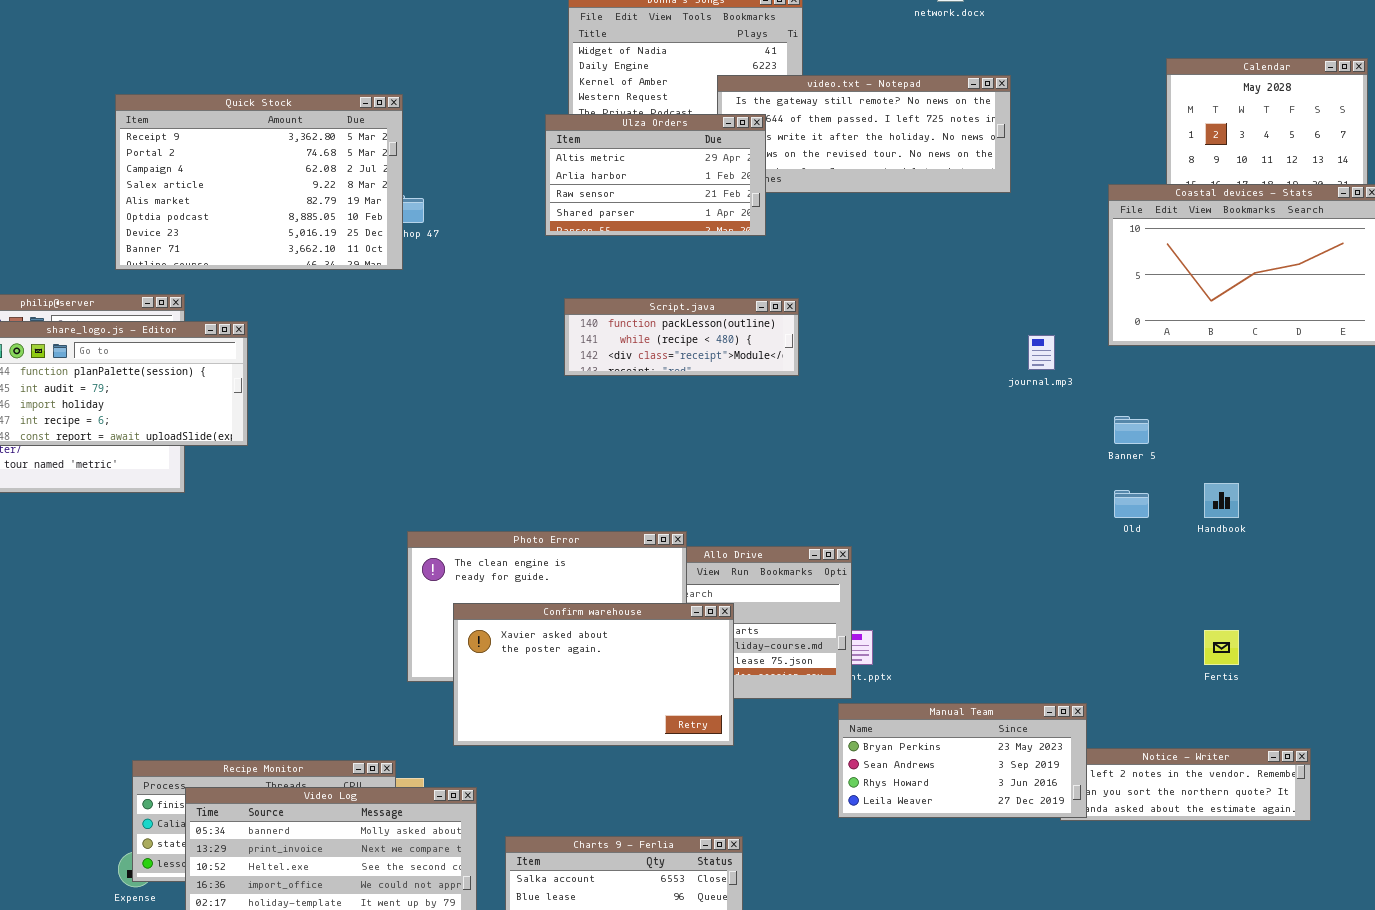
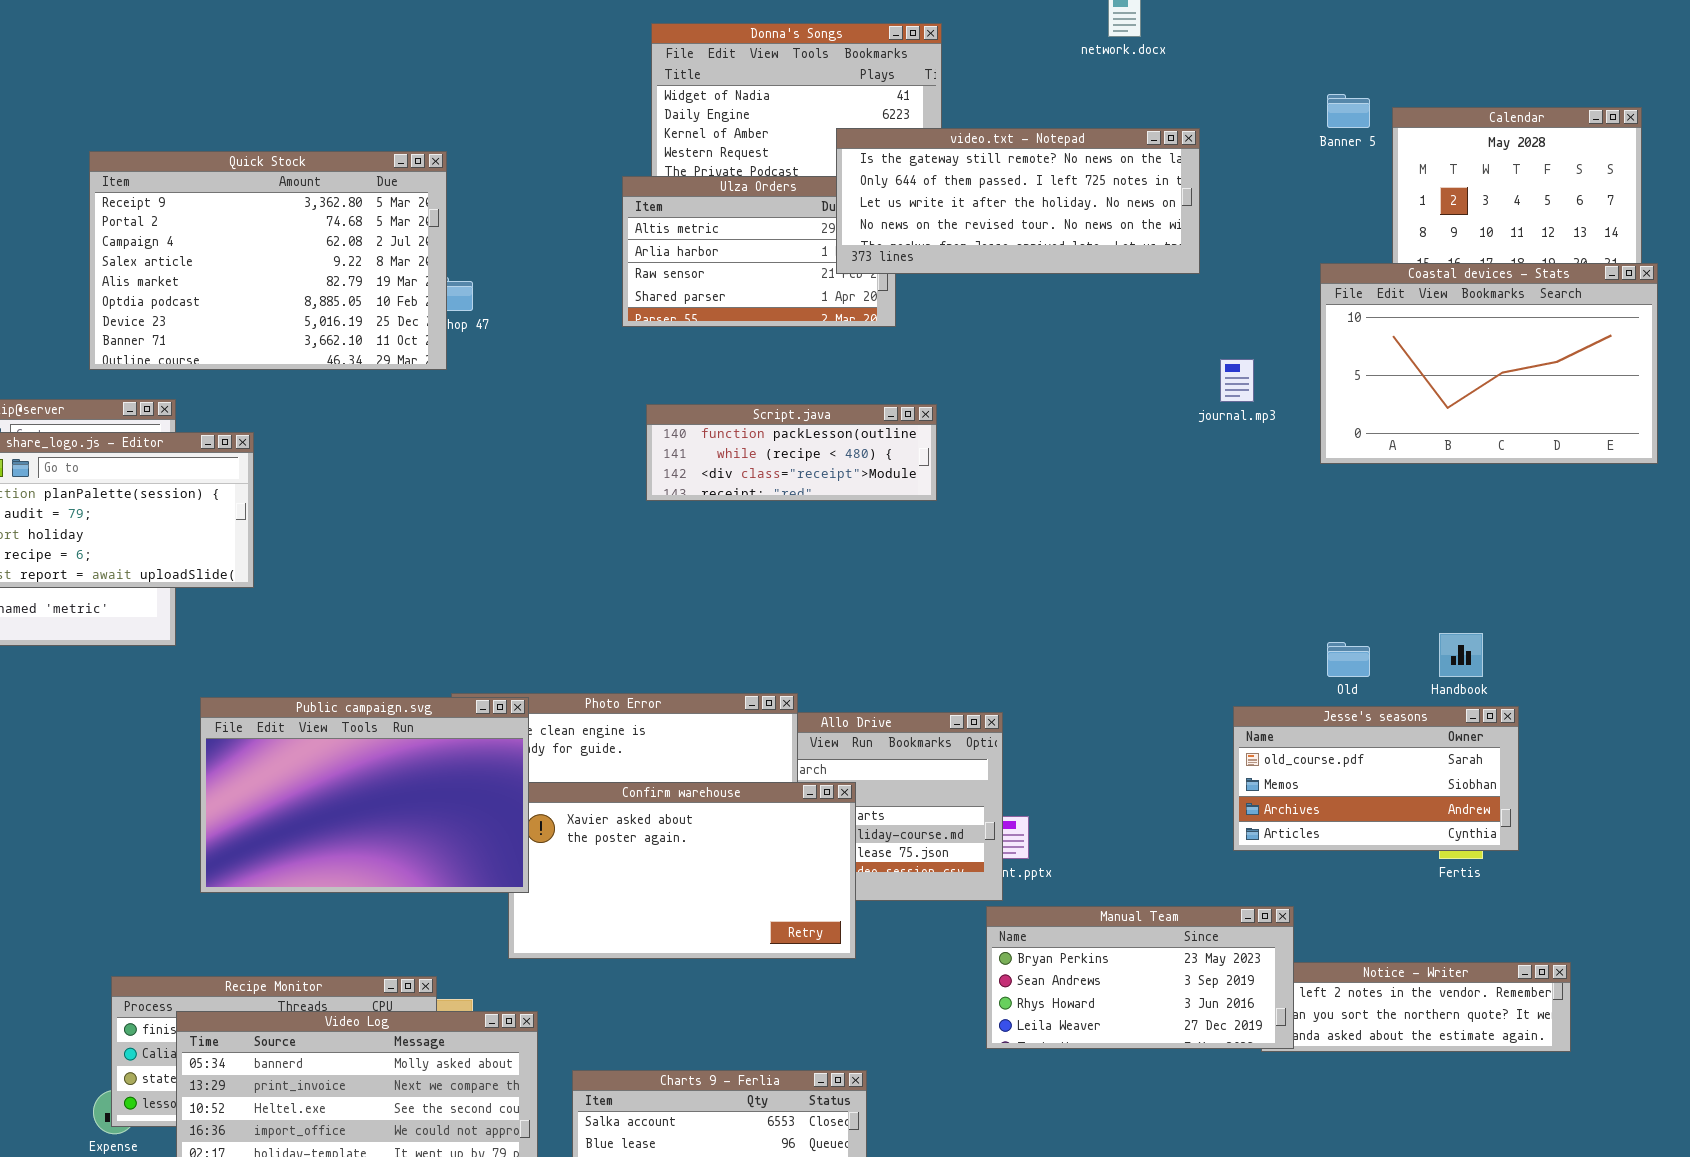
video.txt - Notepad: [717,75,1011,193] -> [836,128,1200,274], raised
journal.mp3: [1028,335,1055,370] -> [1220,359,1254,402], moved
Banner 5: [1114,416,1149,444] -> [1327,94,1370,128], moved
Public campaign.svg: none -> [200,697,529,893], opened
Jesse's seasons: none -> [1233,706,1519,851], opened

